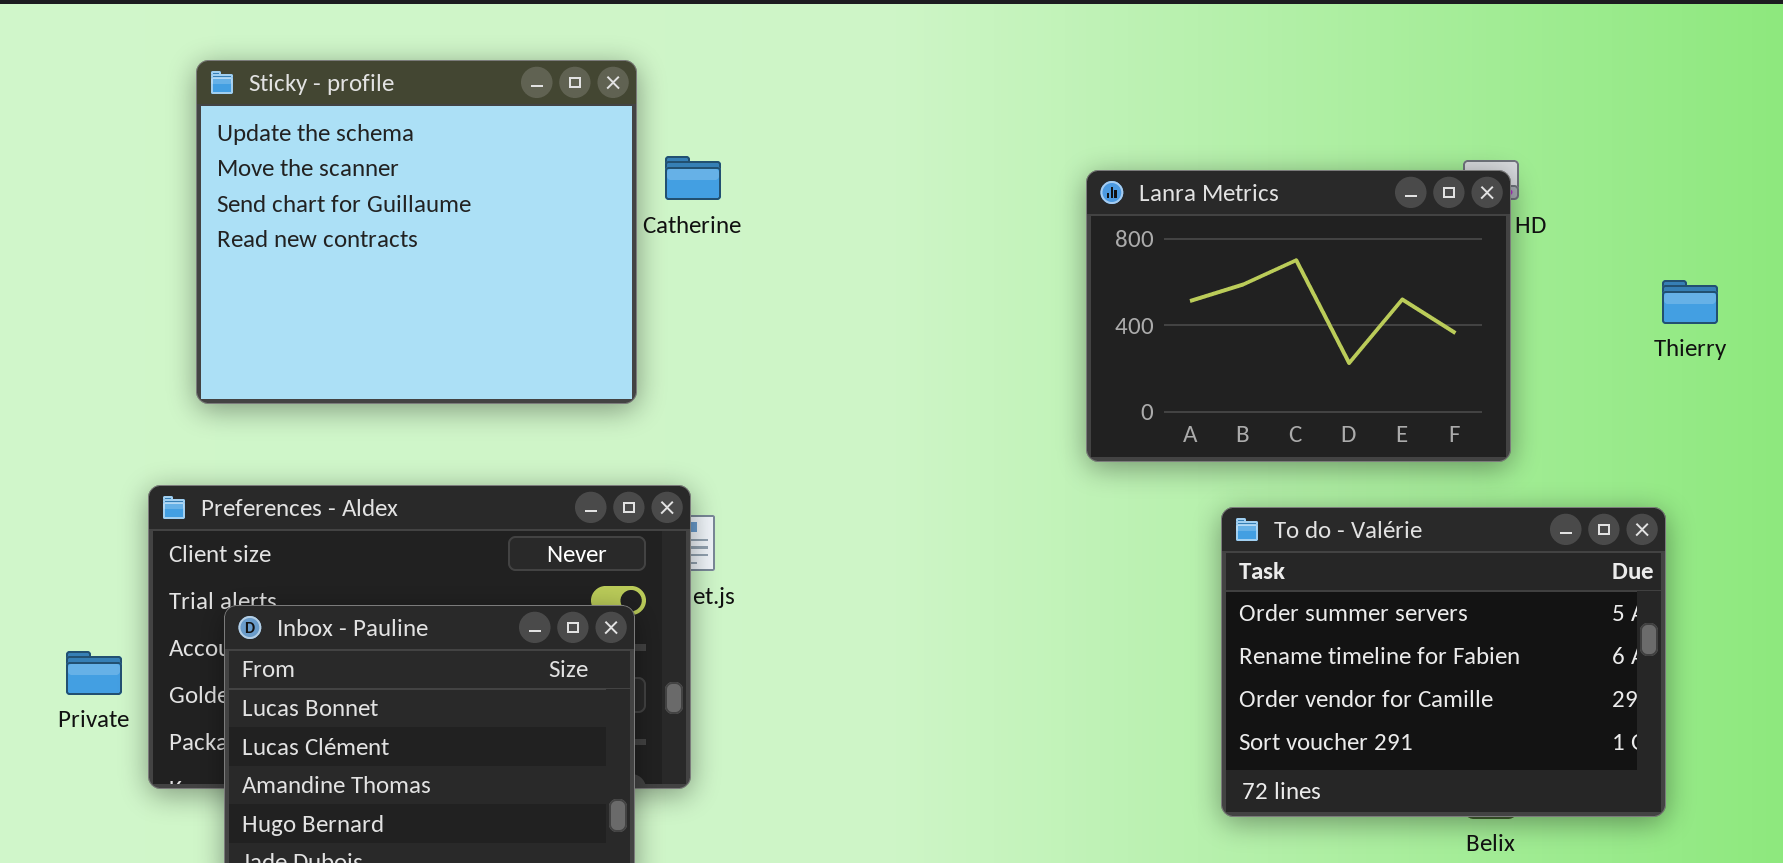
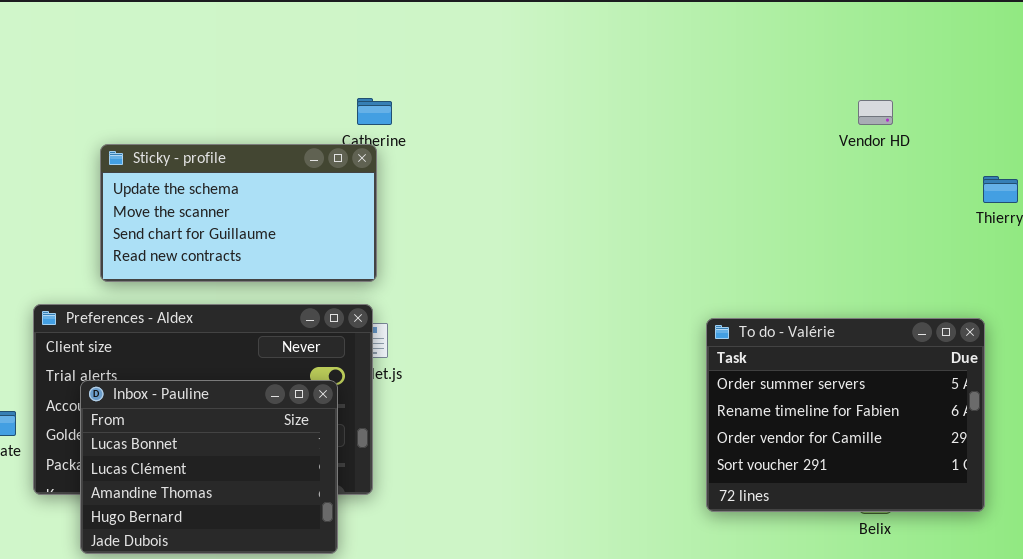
Sticky - profile: [196,60,637,404] -> [100,144,377,282], moved, resized
Lanra Metrics: [1086,170,1511,462] -> none, closed

